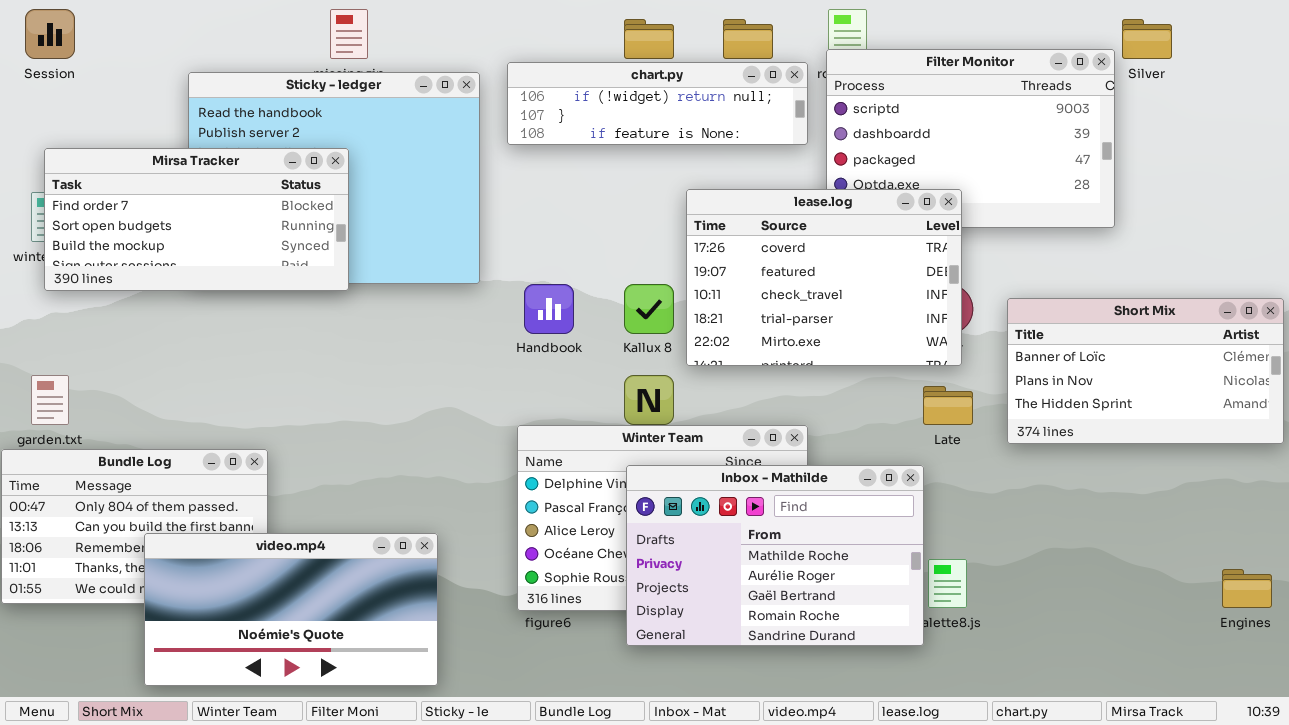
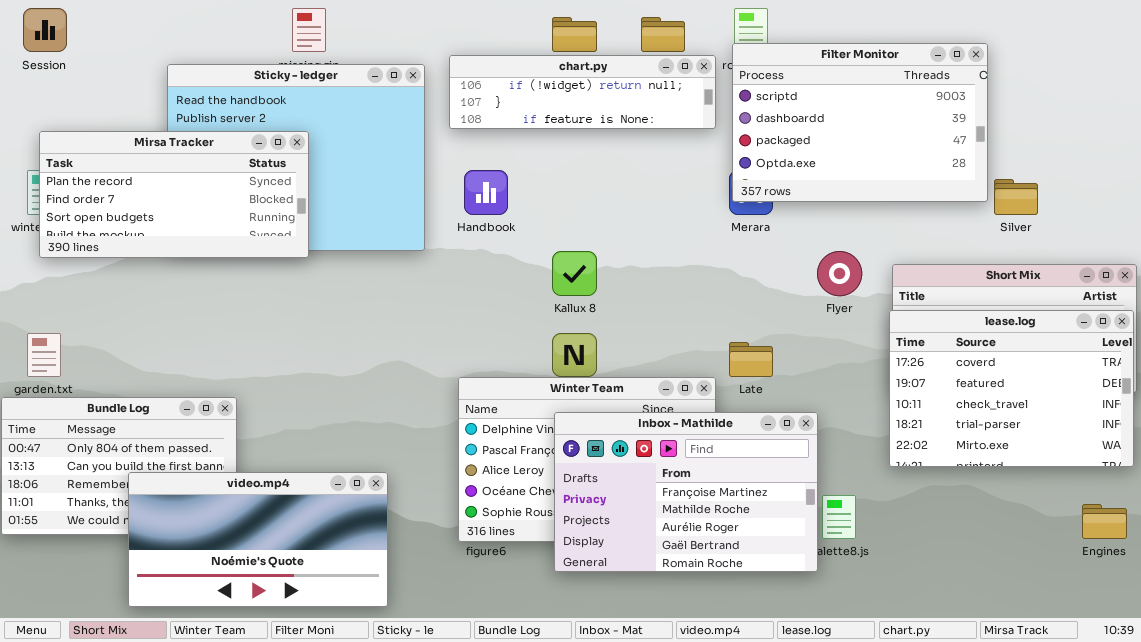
Silver: [1122,19,1172,59] -> [994,179,1038,215], moved
Mirsa Tracker: [44,148,349,291] -> [39,131,309,258], scrolled up 1 row
lease.log: [686,189,962,366] -> [889,310,1134,467], moved
Handbook: [524,284,574,334] -> [464,170,508,215], moved
Late: [923,386,973,425] -> [729,342,773,377], moved
Inbox - Mathilde: [626,465,924,646] -> [554,412,818,572], scrolled up 1 row

